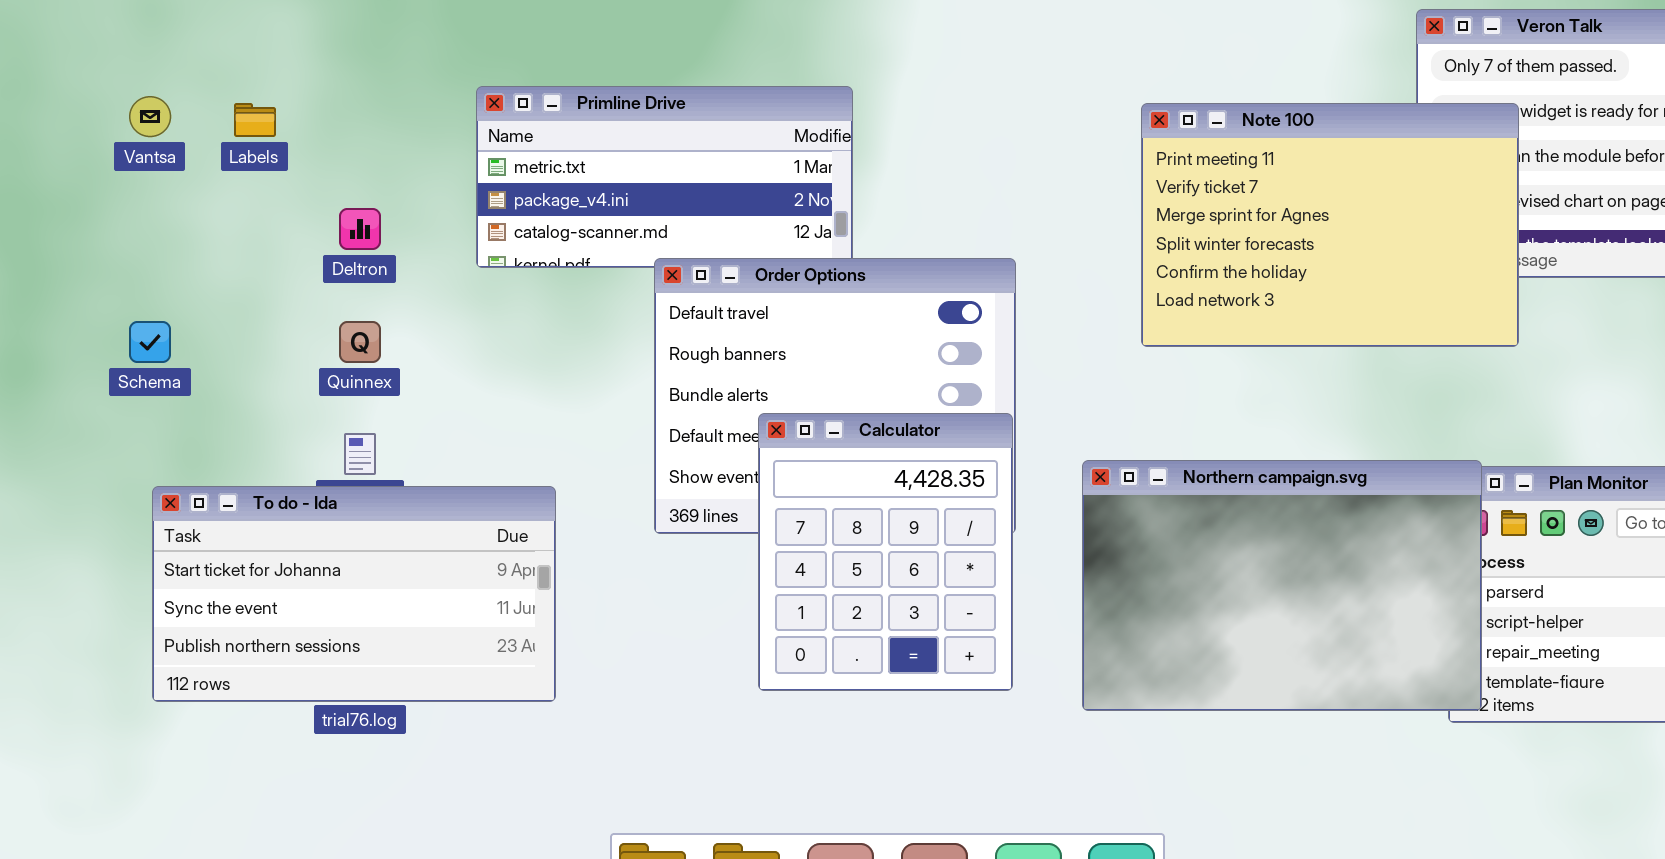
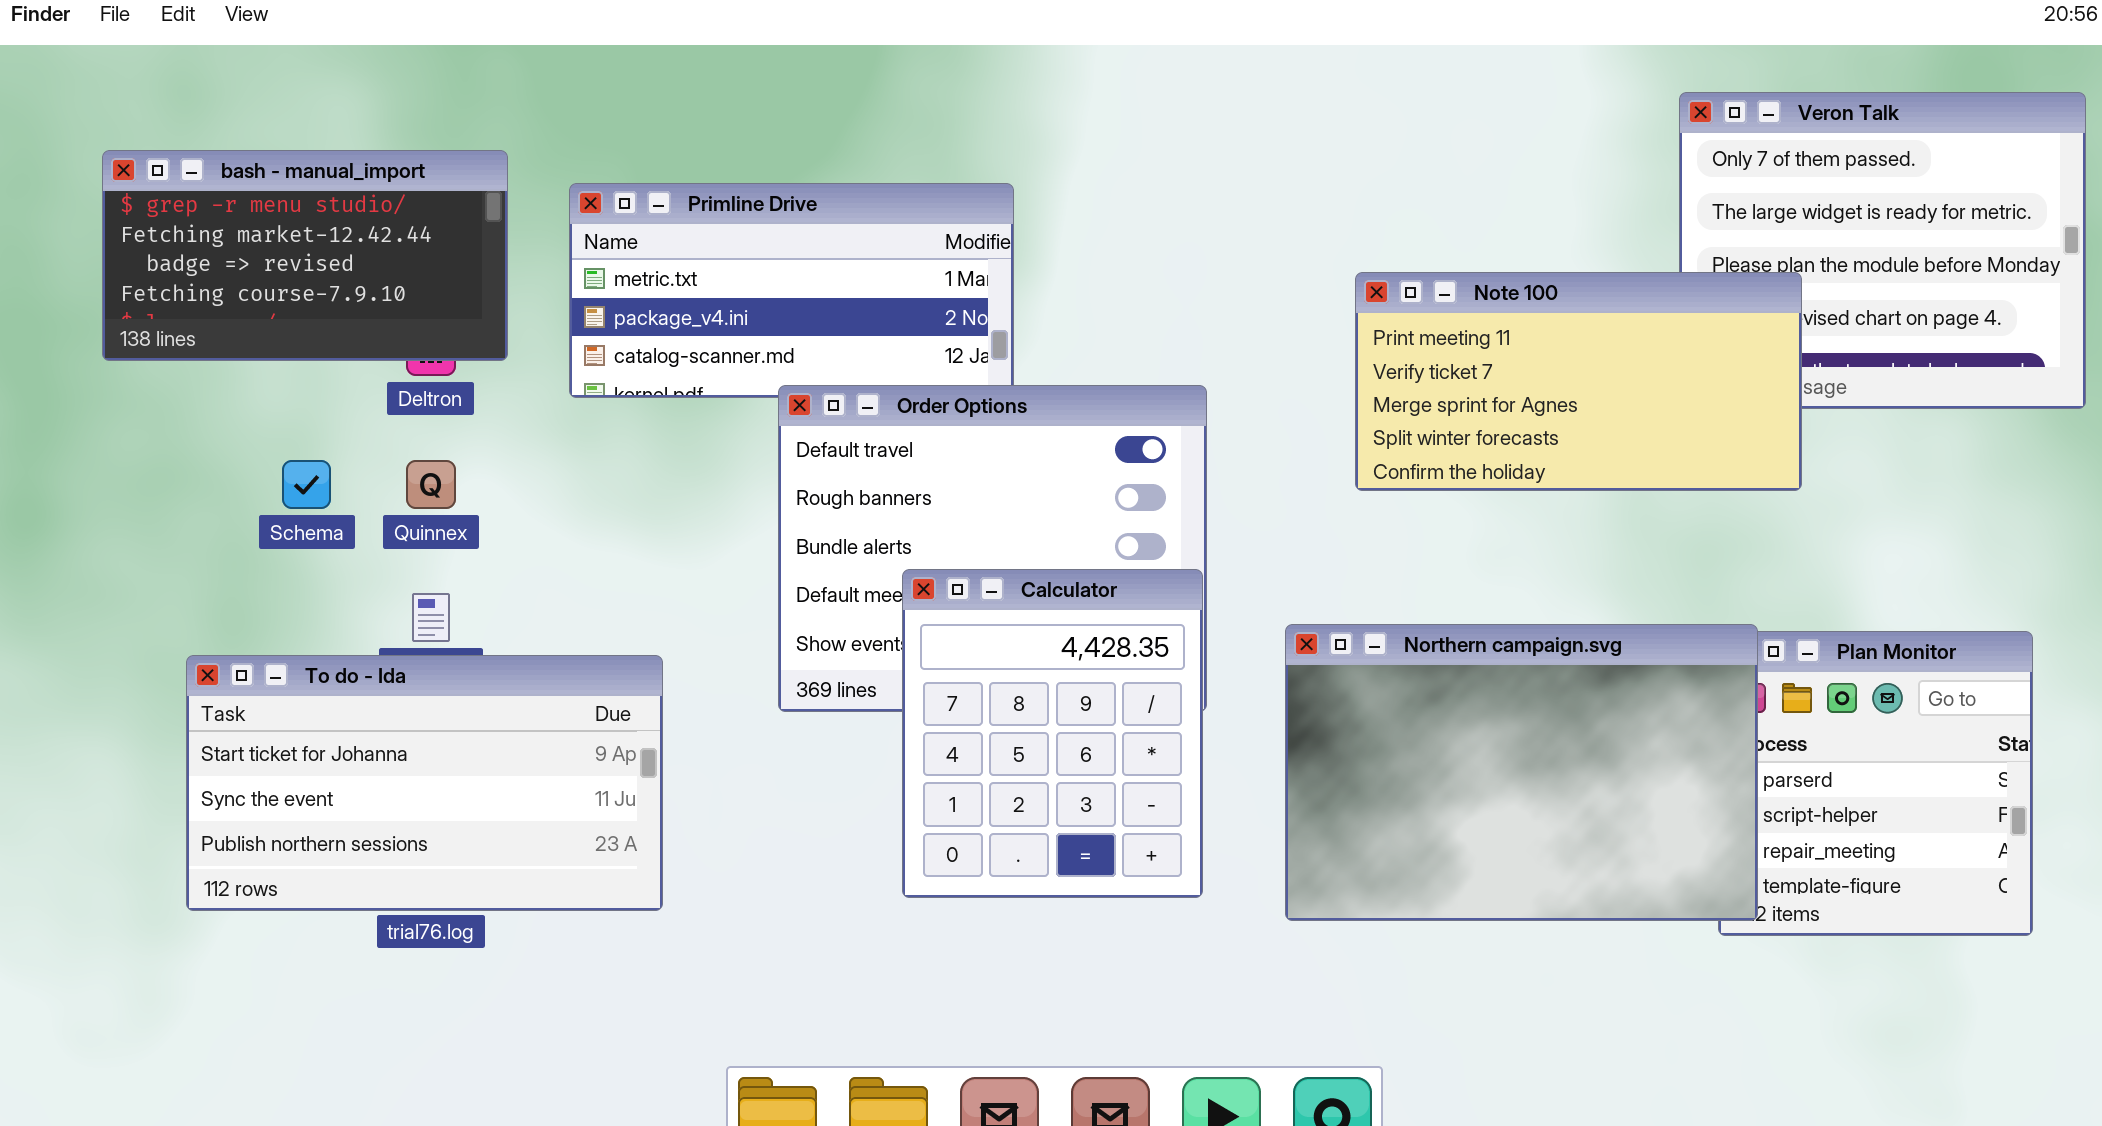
bash - manual_import: none -> [102,150,508,361], opened
Note 100: [1141,103,1519,347] -> [1355,272,1802,491], resized
Schema: [129,321,171,363] -> [282,460,331,509], moved

